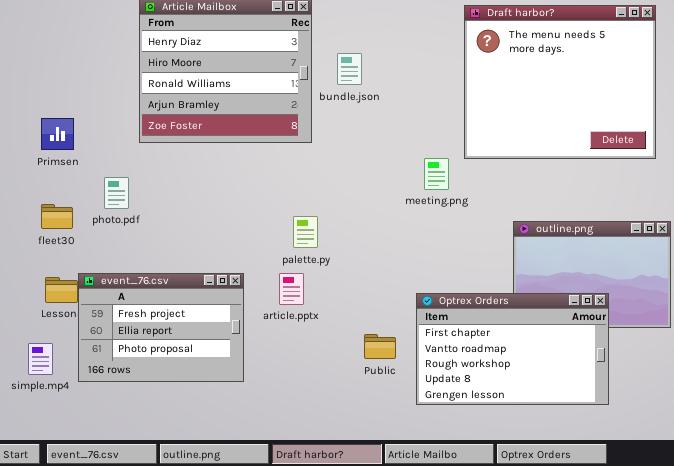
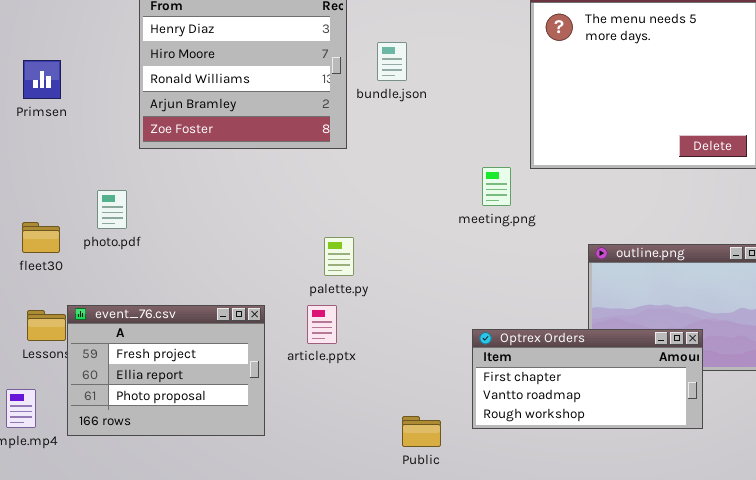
Primsen: [41,118,74,150] -> [23,60,61,99], moved
Optrex Orders: [416,293,609,405] -> [472,329,703,429], resized
Public: [364,334,396,359] -> [402,416,441,447], moved

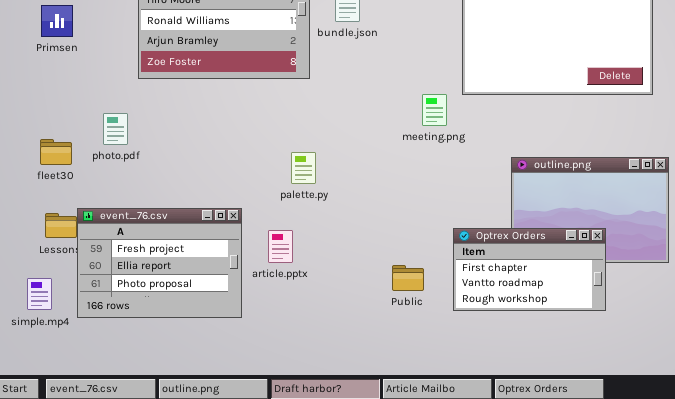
article.pptx: [307,305,337,344] -> [268,230,293,263], moved
Optrex Orders: [472,329,703,429] -> [453,228,606,311], resized
Public: [402,416,441,447] -> [392,265,424,291], moved

